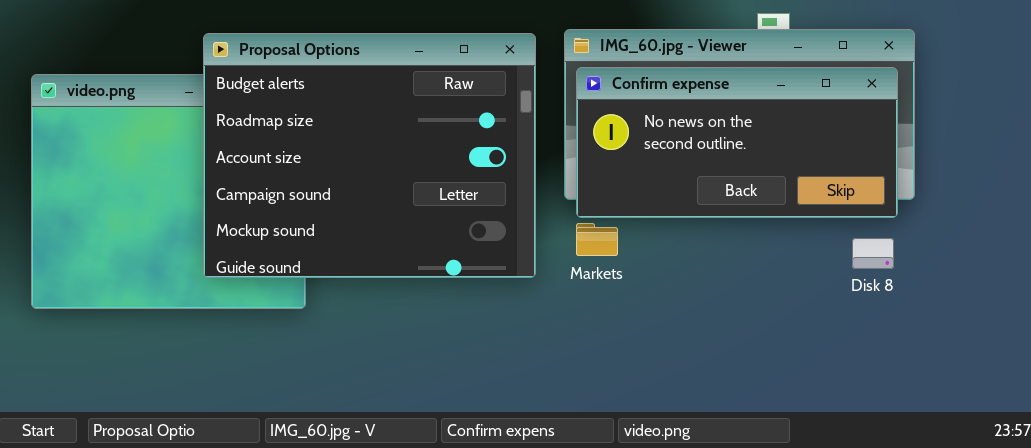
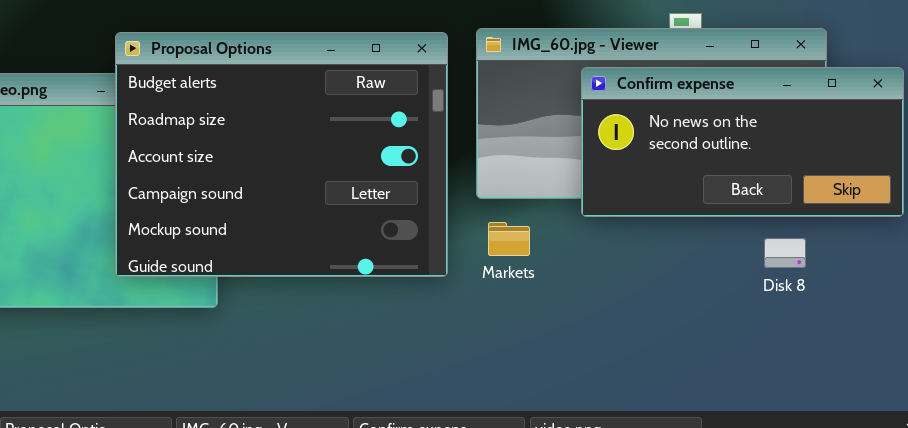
Confirm expense: [576,67,898,218] -> [581,67,904,217], moved

